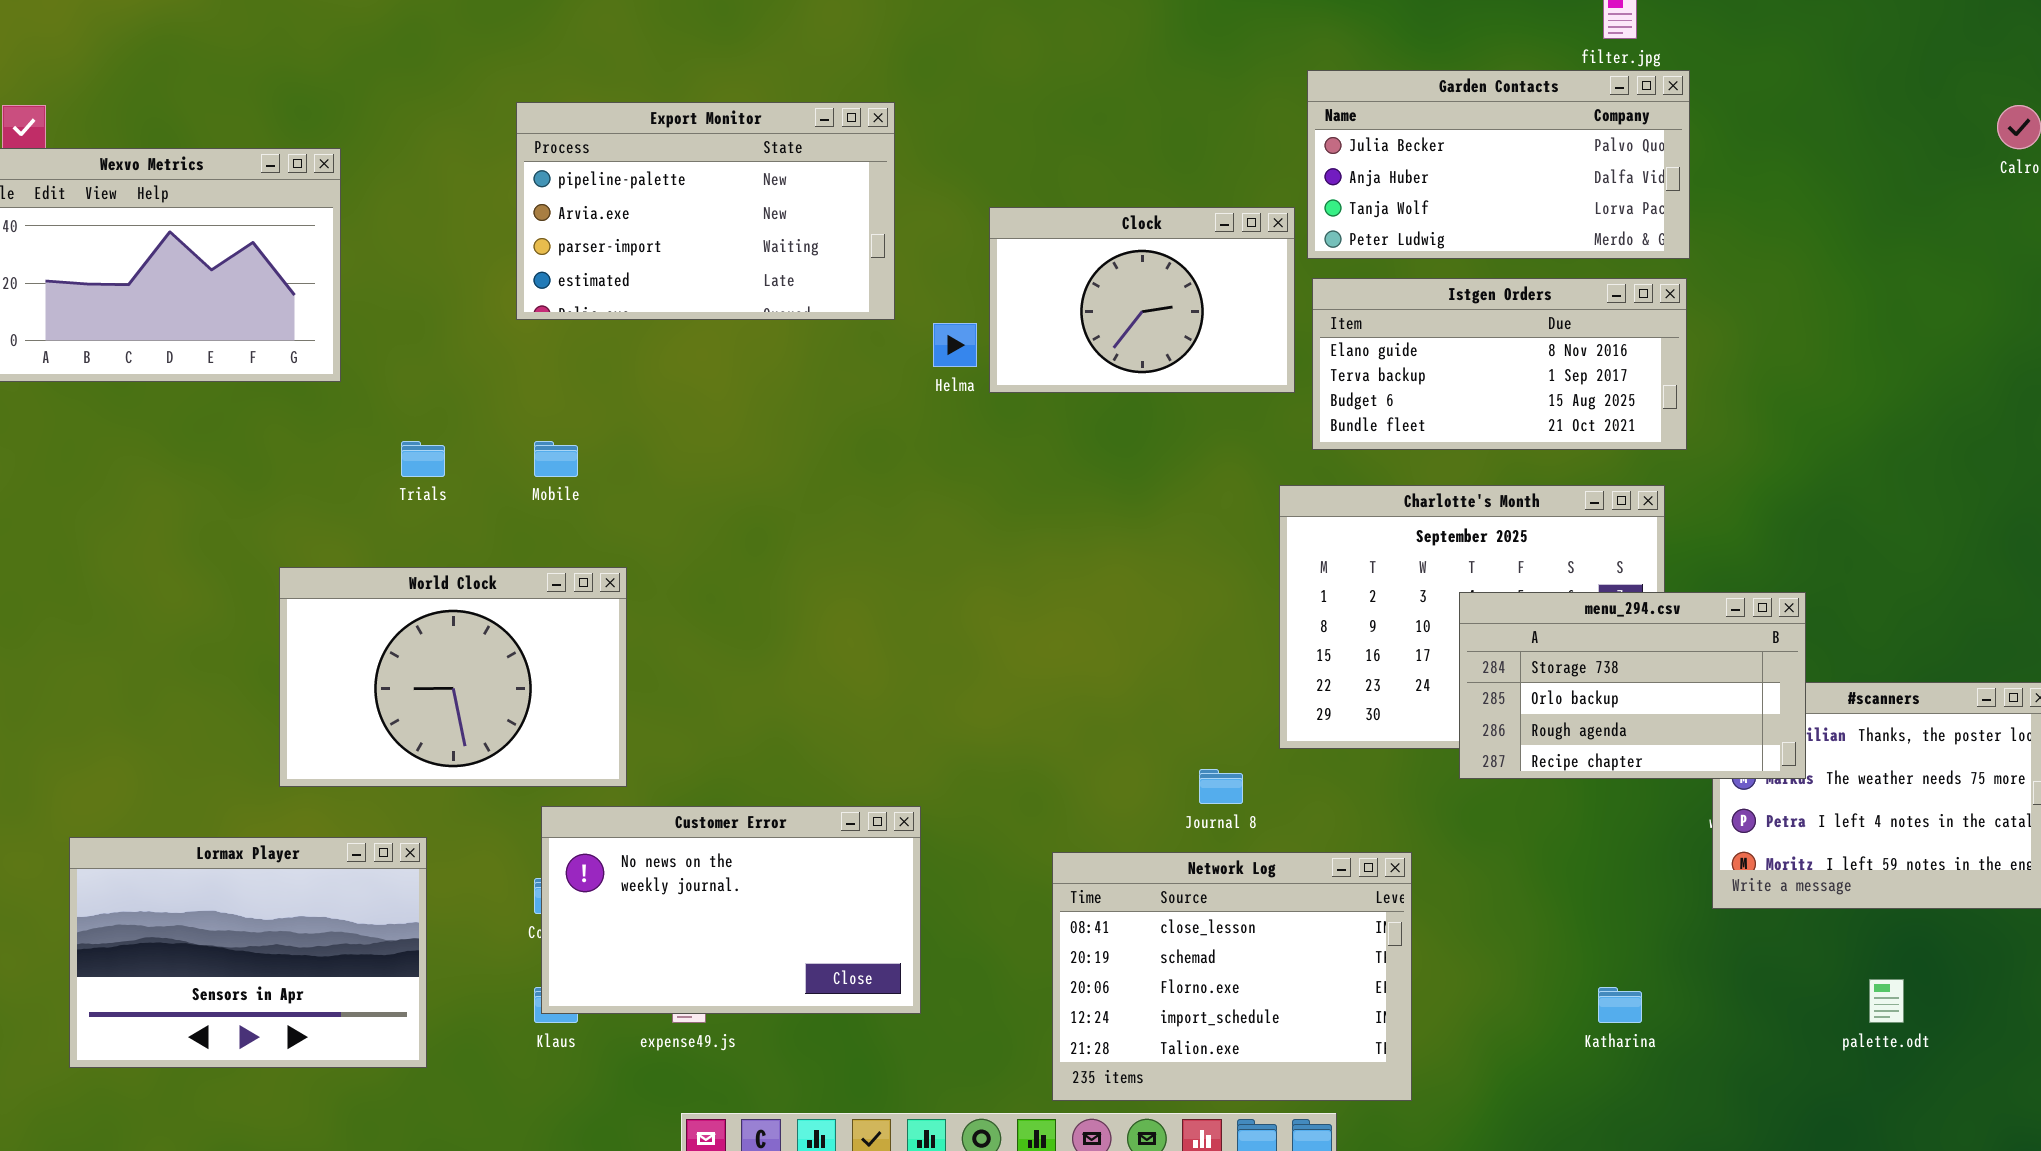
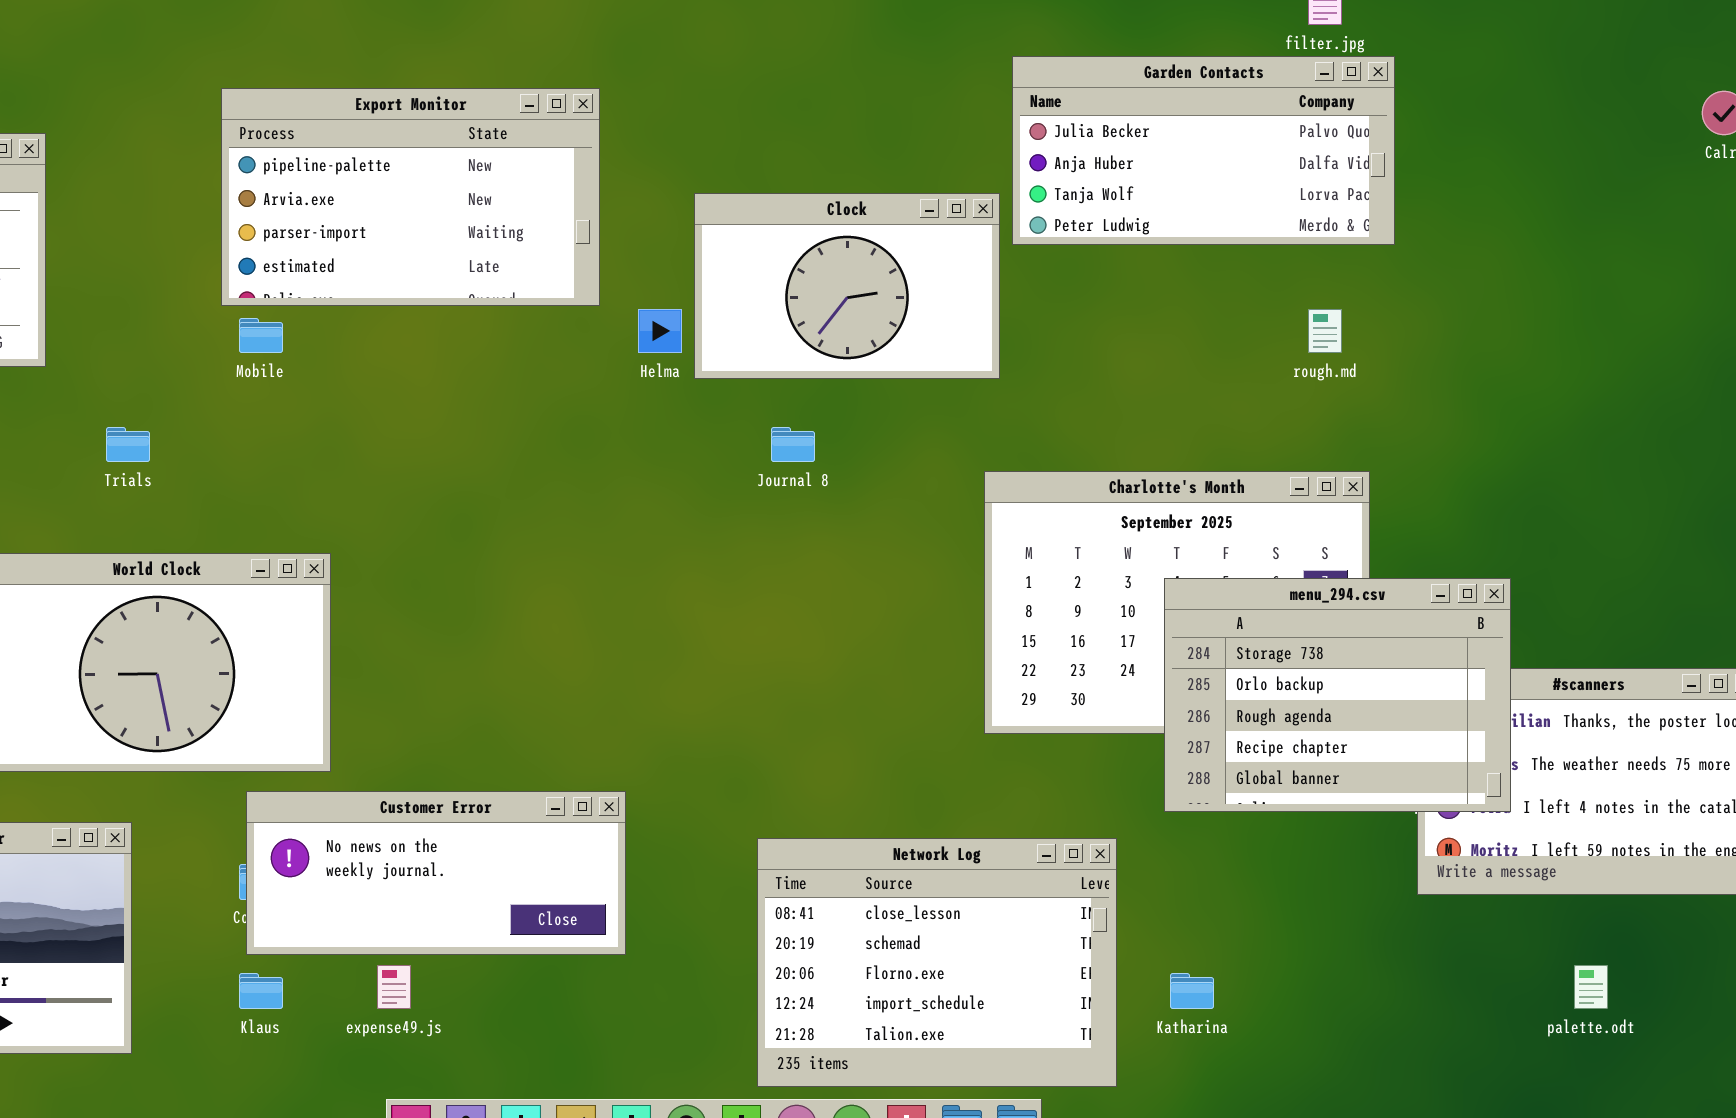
Istgen Orders: [1312,278,1687,450] -> none, closed
Mobile: [534,441,578,477] -> [239,318,283,353], moved
menu_294.csv: [1459,592,1806,779] -> [1164,578,1511,812], resized
Journal 8: [1199,769,1243,804] -> [771,427,815,462], moved
Customer Error: [541,806,921,1014] -> [246,791,626,955], resized
Katharina: [1598,987,1642,1023] -> [1170,973,1214,1009], moved

